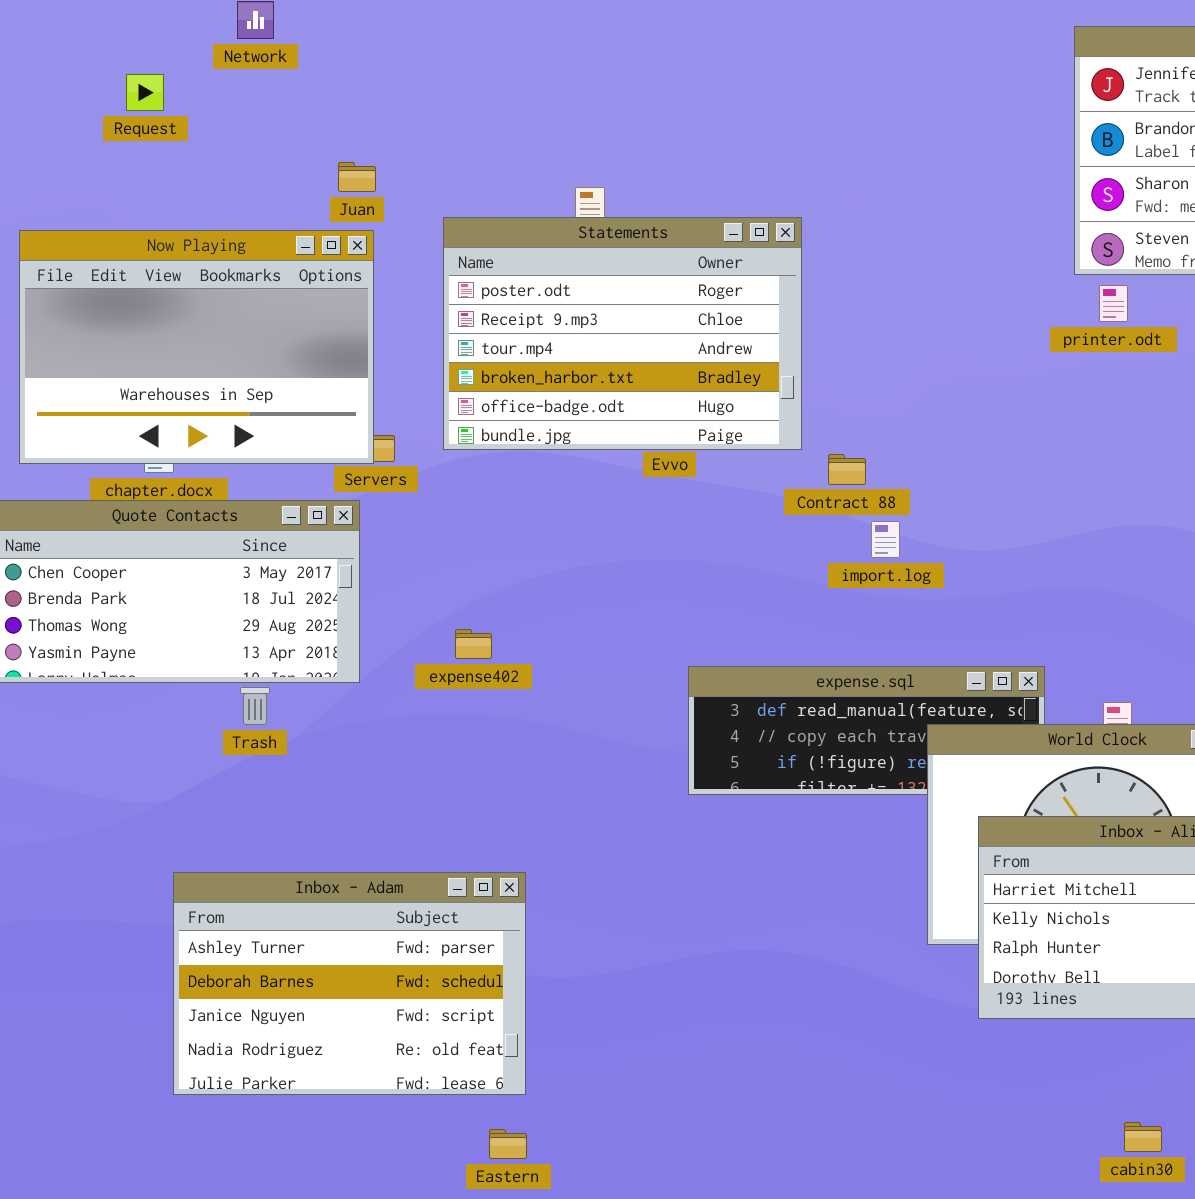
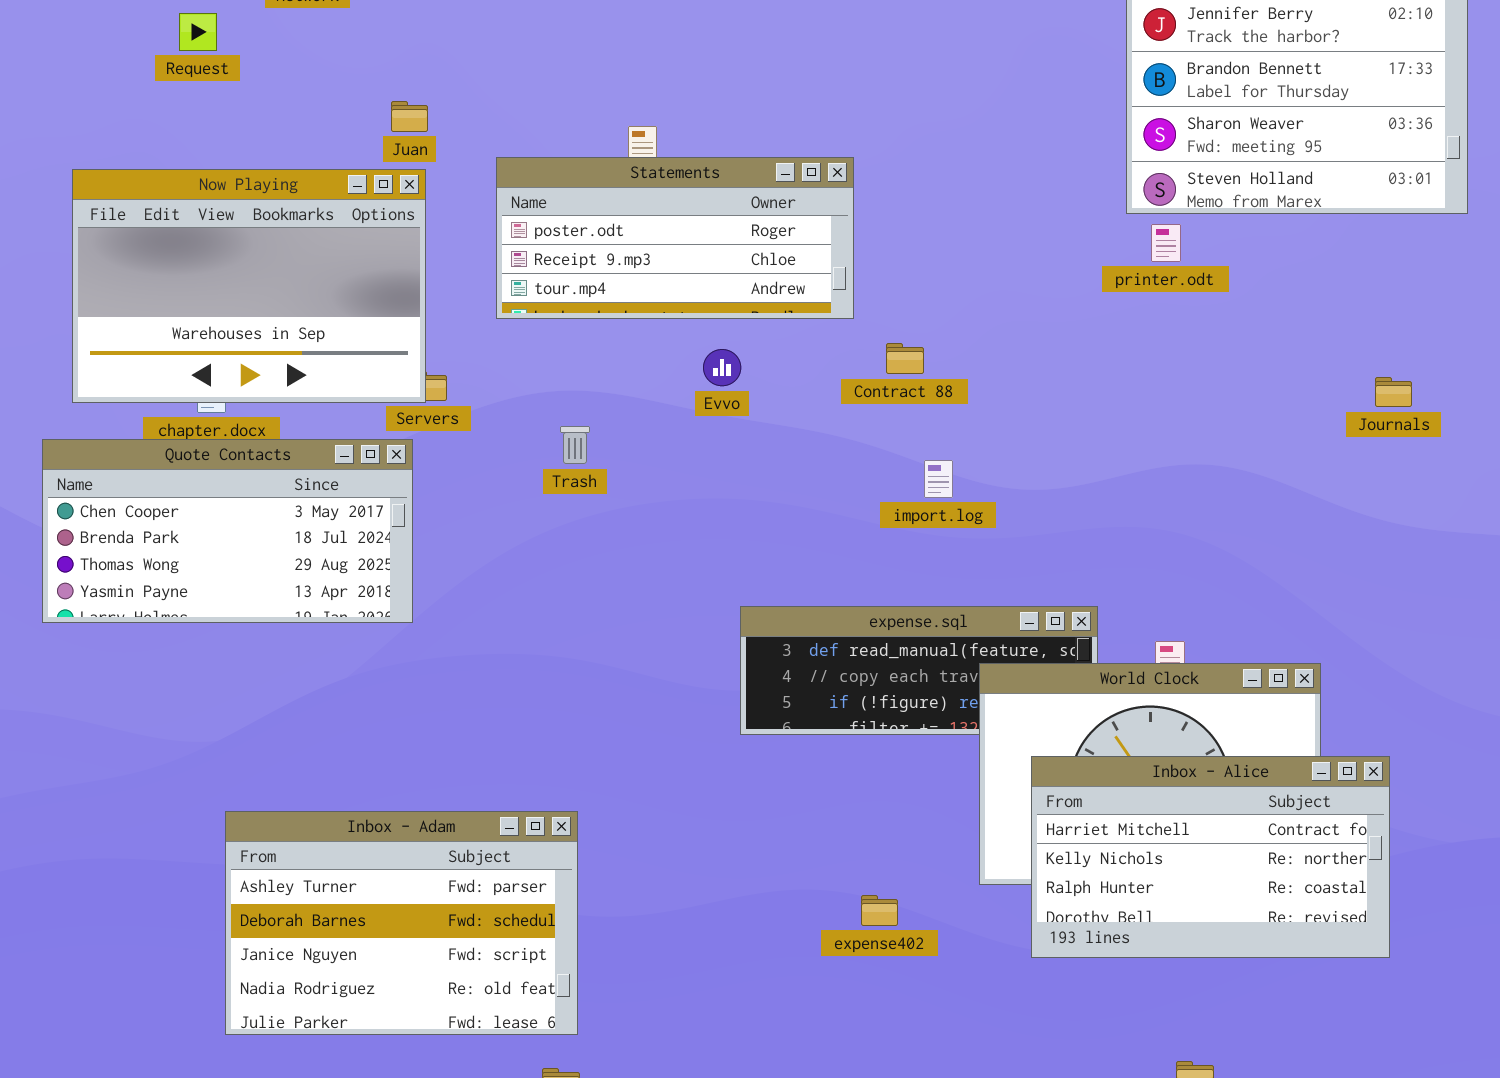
Statements: [443,217,802,450] -> [496,157,854,319], resized
Contract 88: [828,454,866,485] -> [886,343,924,374], moved
expense402: [455,629,492,659] -> [861,895,898,926], moved
Trash: [240,687,270,725] -> [560,426,590,464], moved

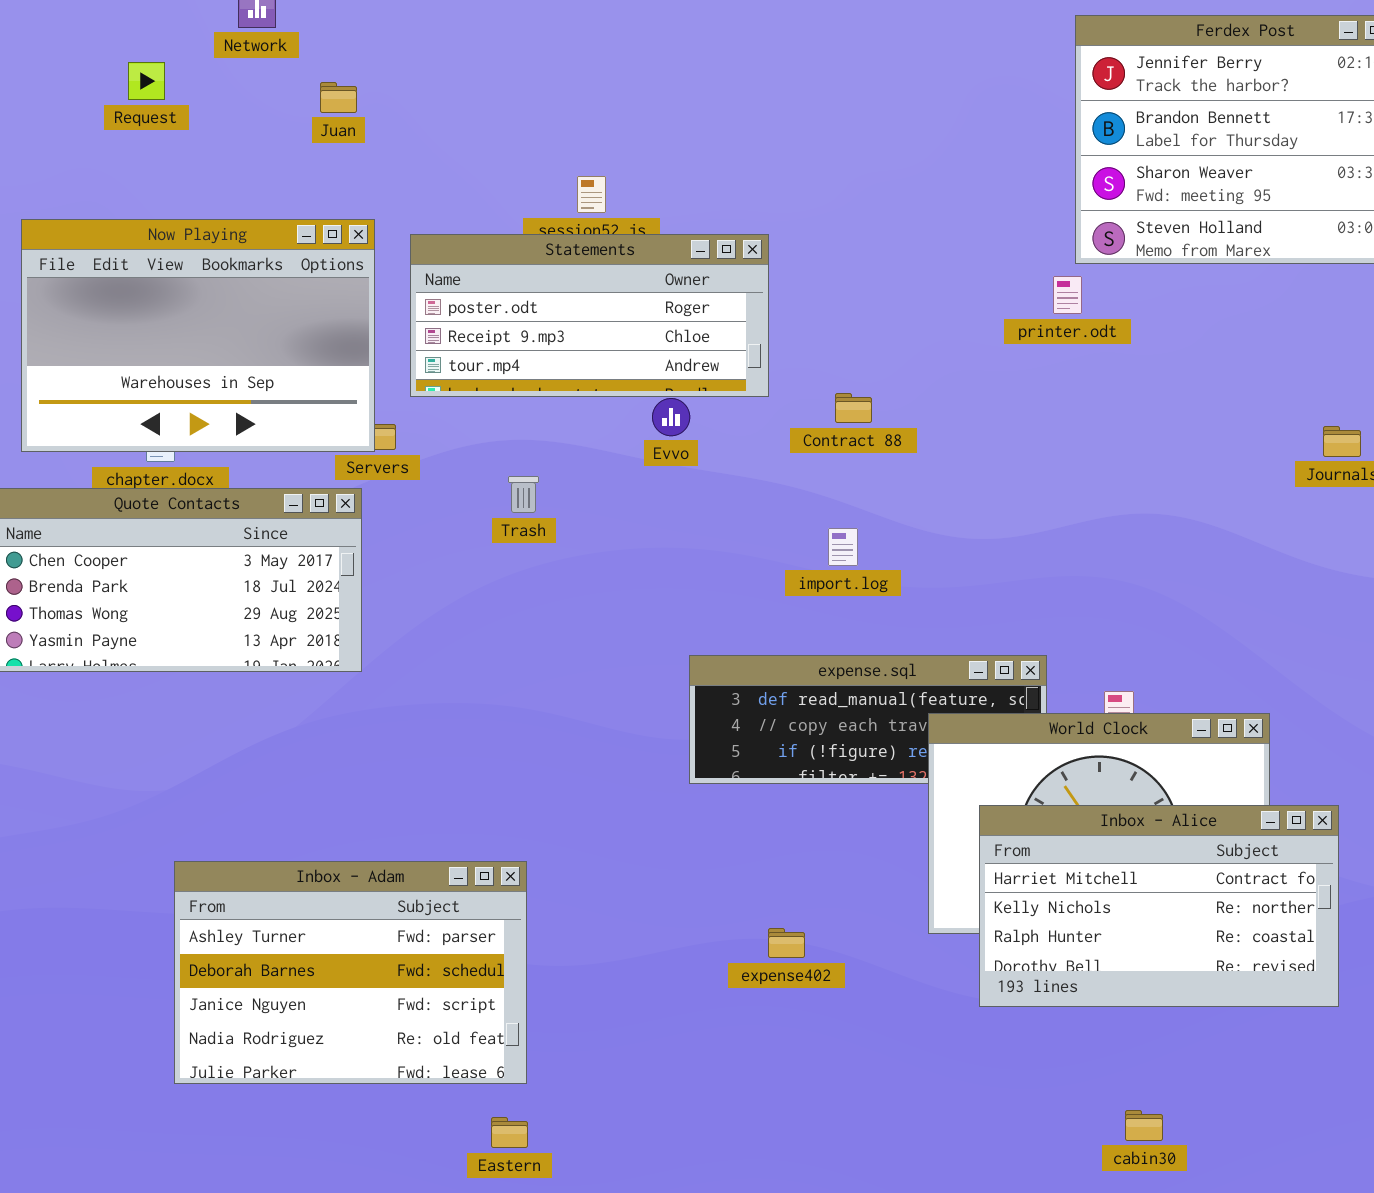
Juan: [391,101,428,132] -> [320,82,357,113], moved
Statements: [496,157,854,319] -> [410,234,769,397], moved
printer.odt: [1151,224,1181,262] -> [1053,276,1082,314], moved
import.log: [924,460,953,498] -> [828,528,858,566], moved
expense402: [861,895,898,926] -> [768,928,805,958], moved

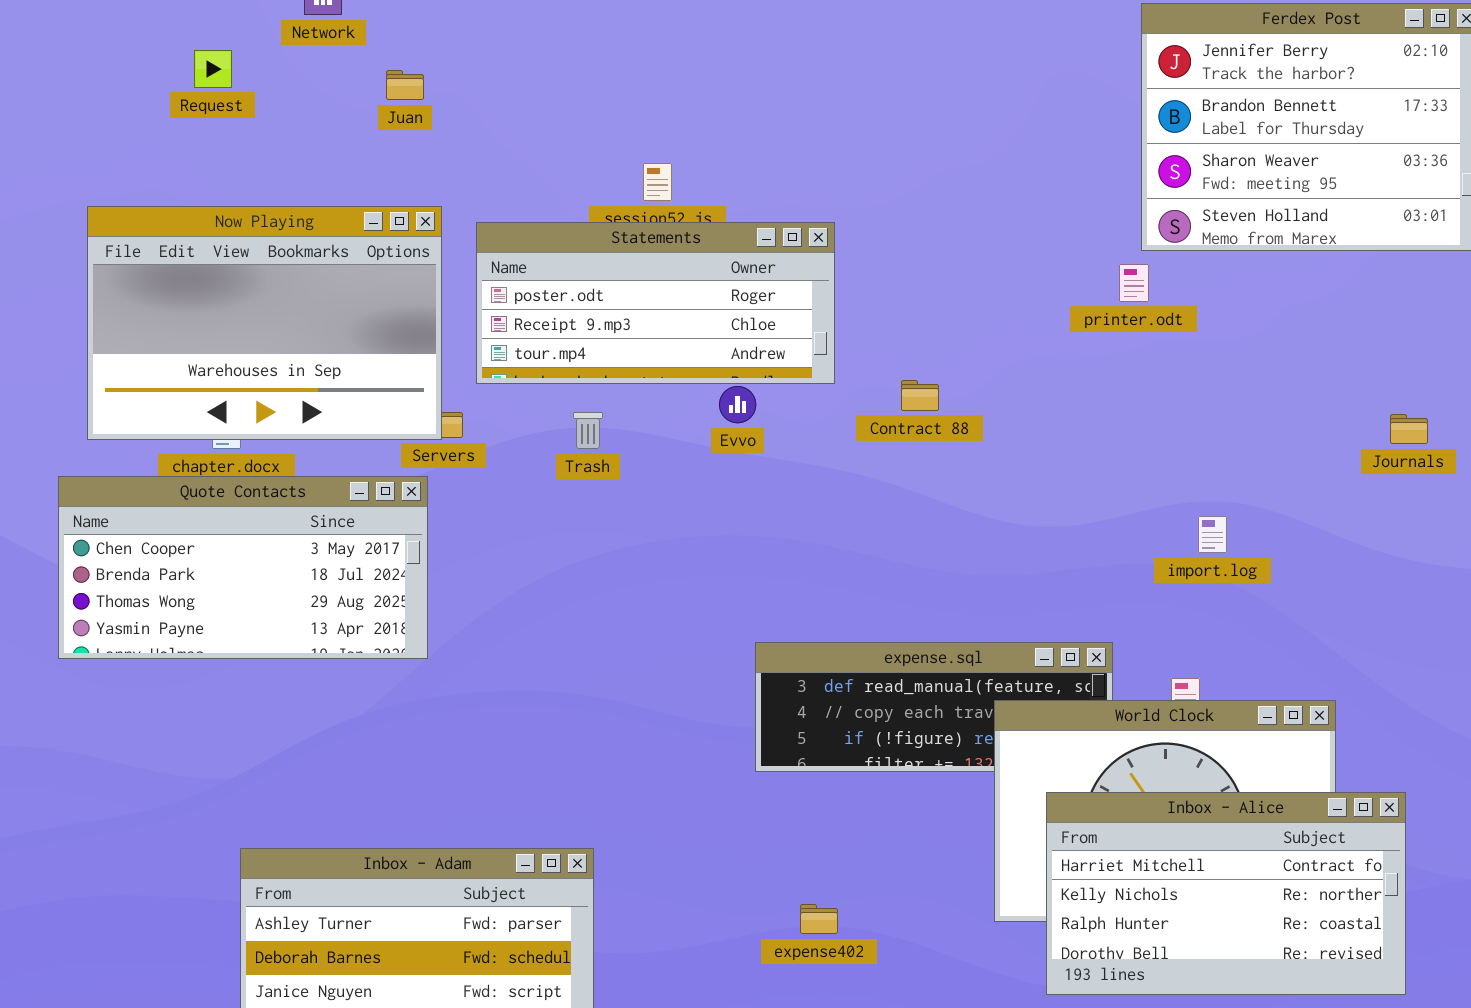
Trash: [508,476,539,513] -> [573,412,603,449], moved
import.log: [828,528,858,566] -> [1198,516,1227,553], moved
expense402: [768,928,805,958] -> [800,904,838,934], moved

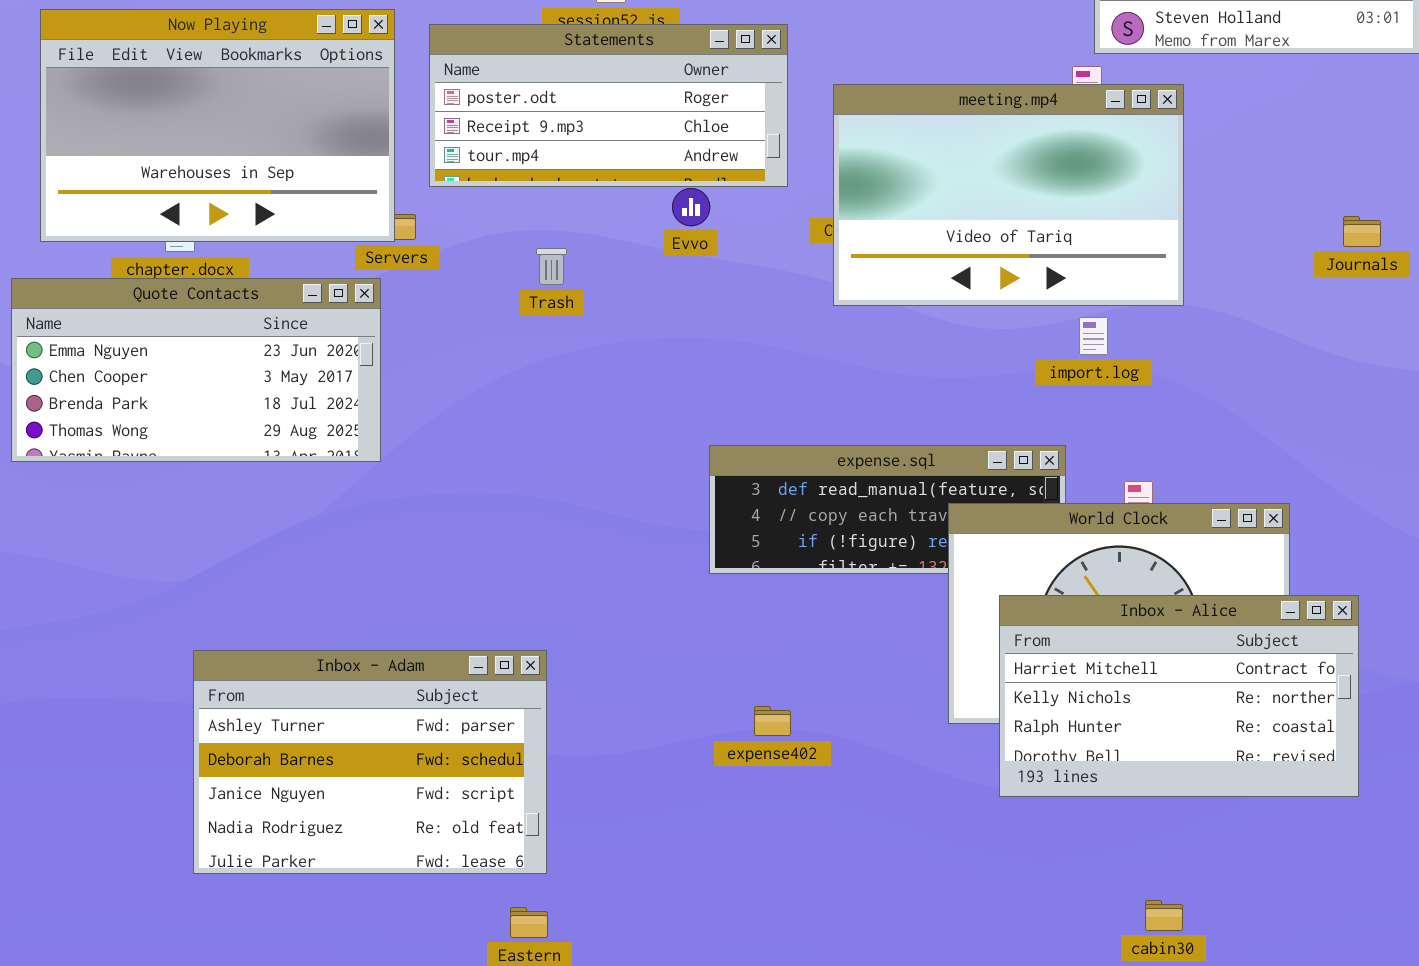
meeting.mp4: none -> [833,84,1184,306], opened
Trash: [573,412,603,449] -> [536,248,567,285], moved
Quote Contacts: [58,476,428,659] -> [11,278,381,462], scrolled up 1 row
import.log: [1198,516,1227,553] -> [1079,317,1108,355], moved

